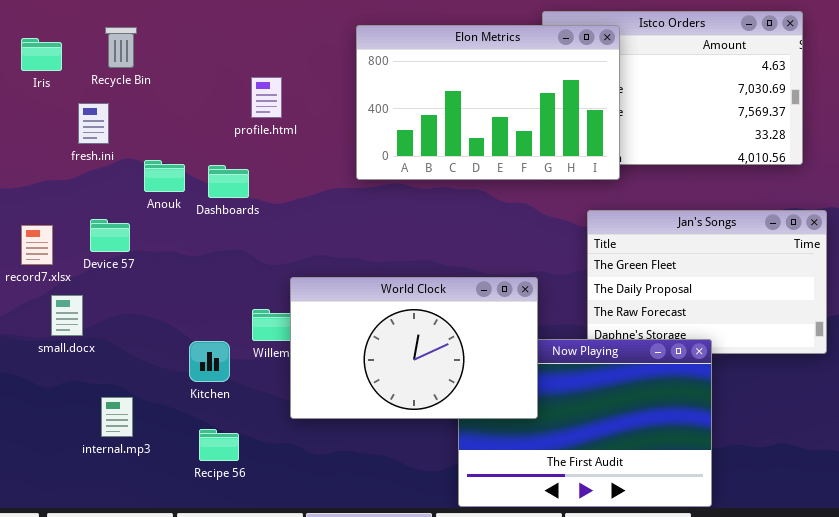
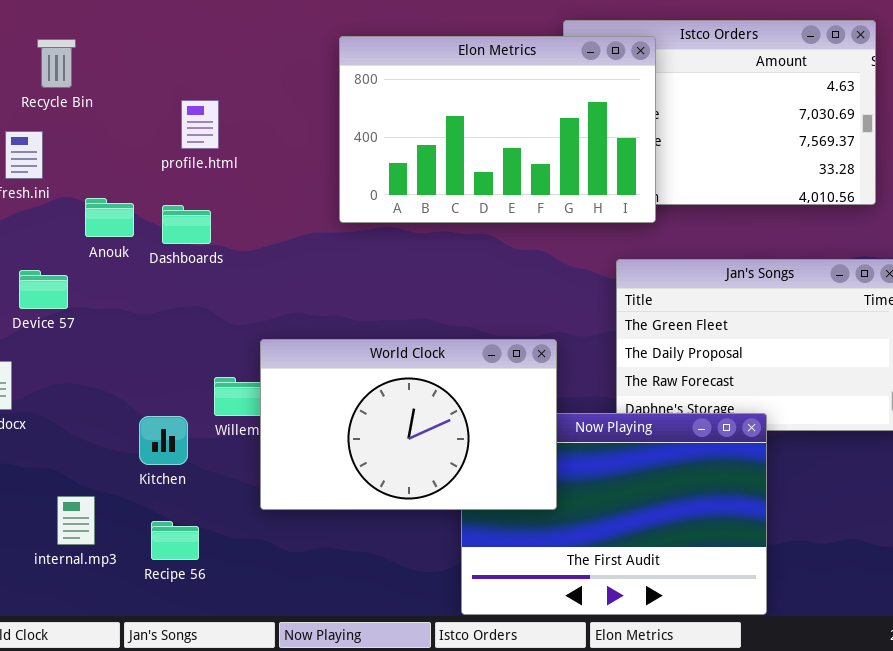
profile.html: [251,77,282,118] -> [181,100,219,149], moved
internal.mp3: [101,397,133,437] -> [57,496,95,545], moved

